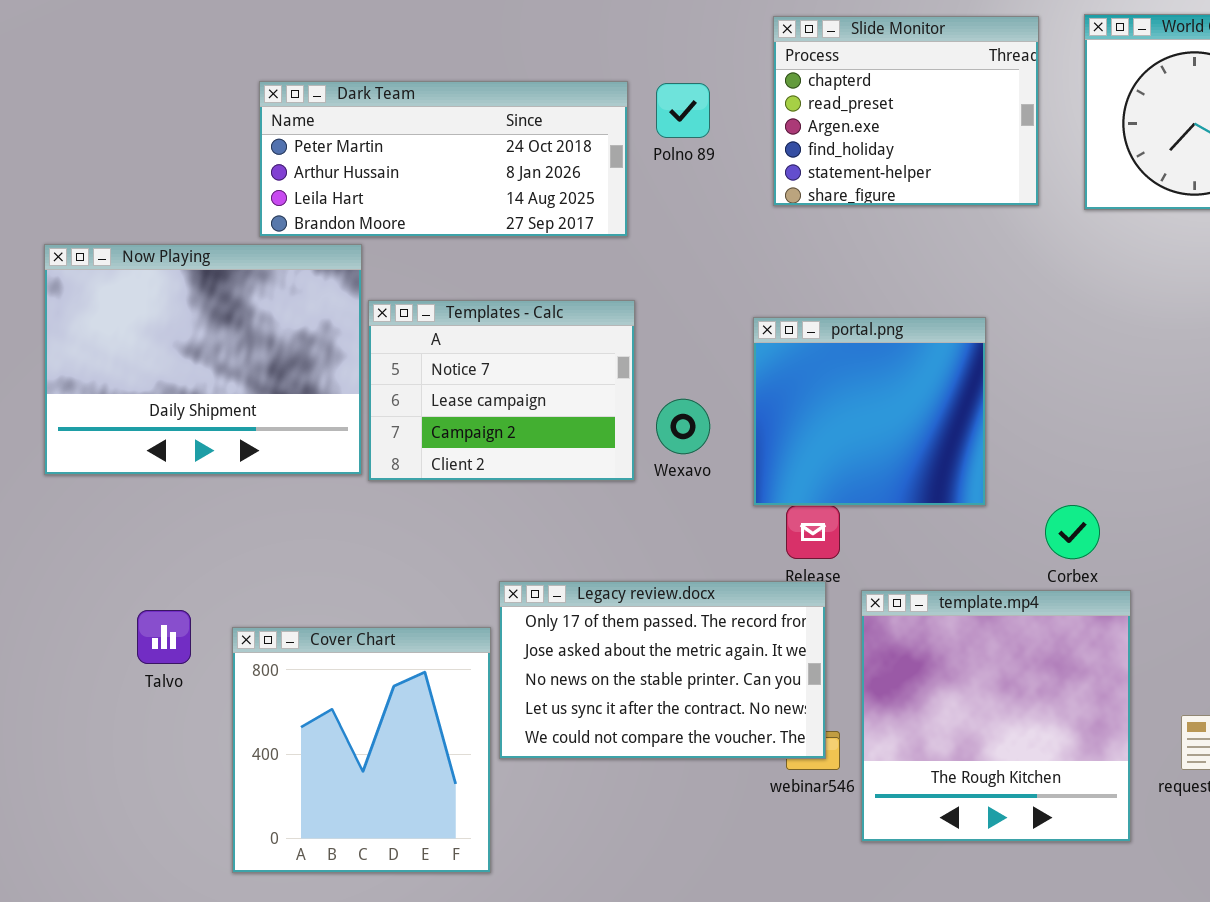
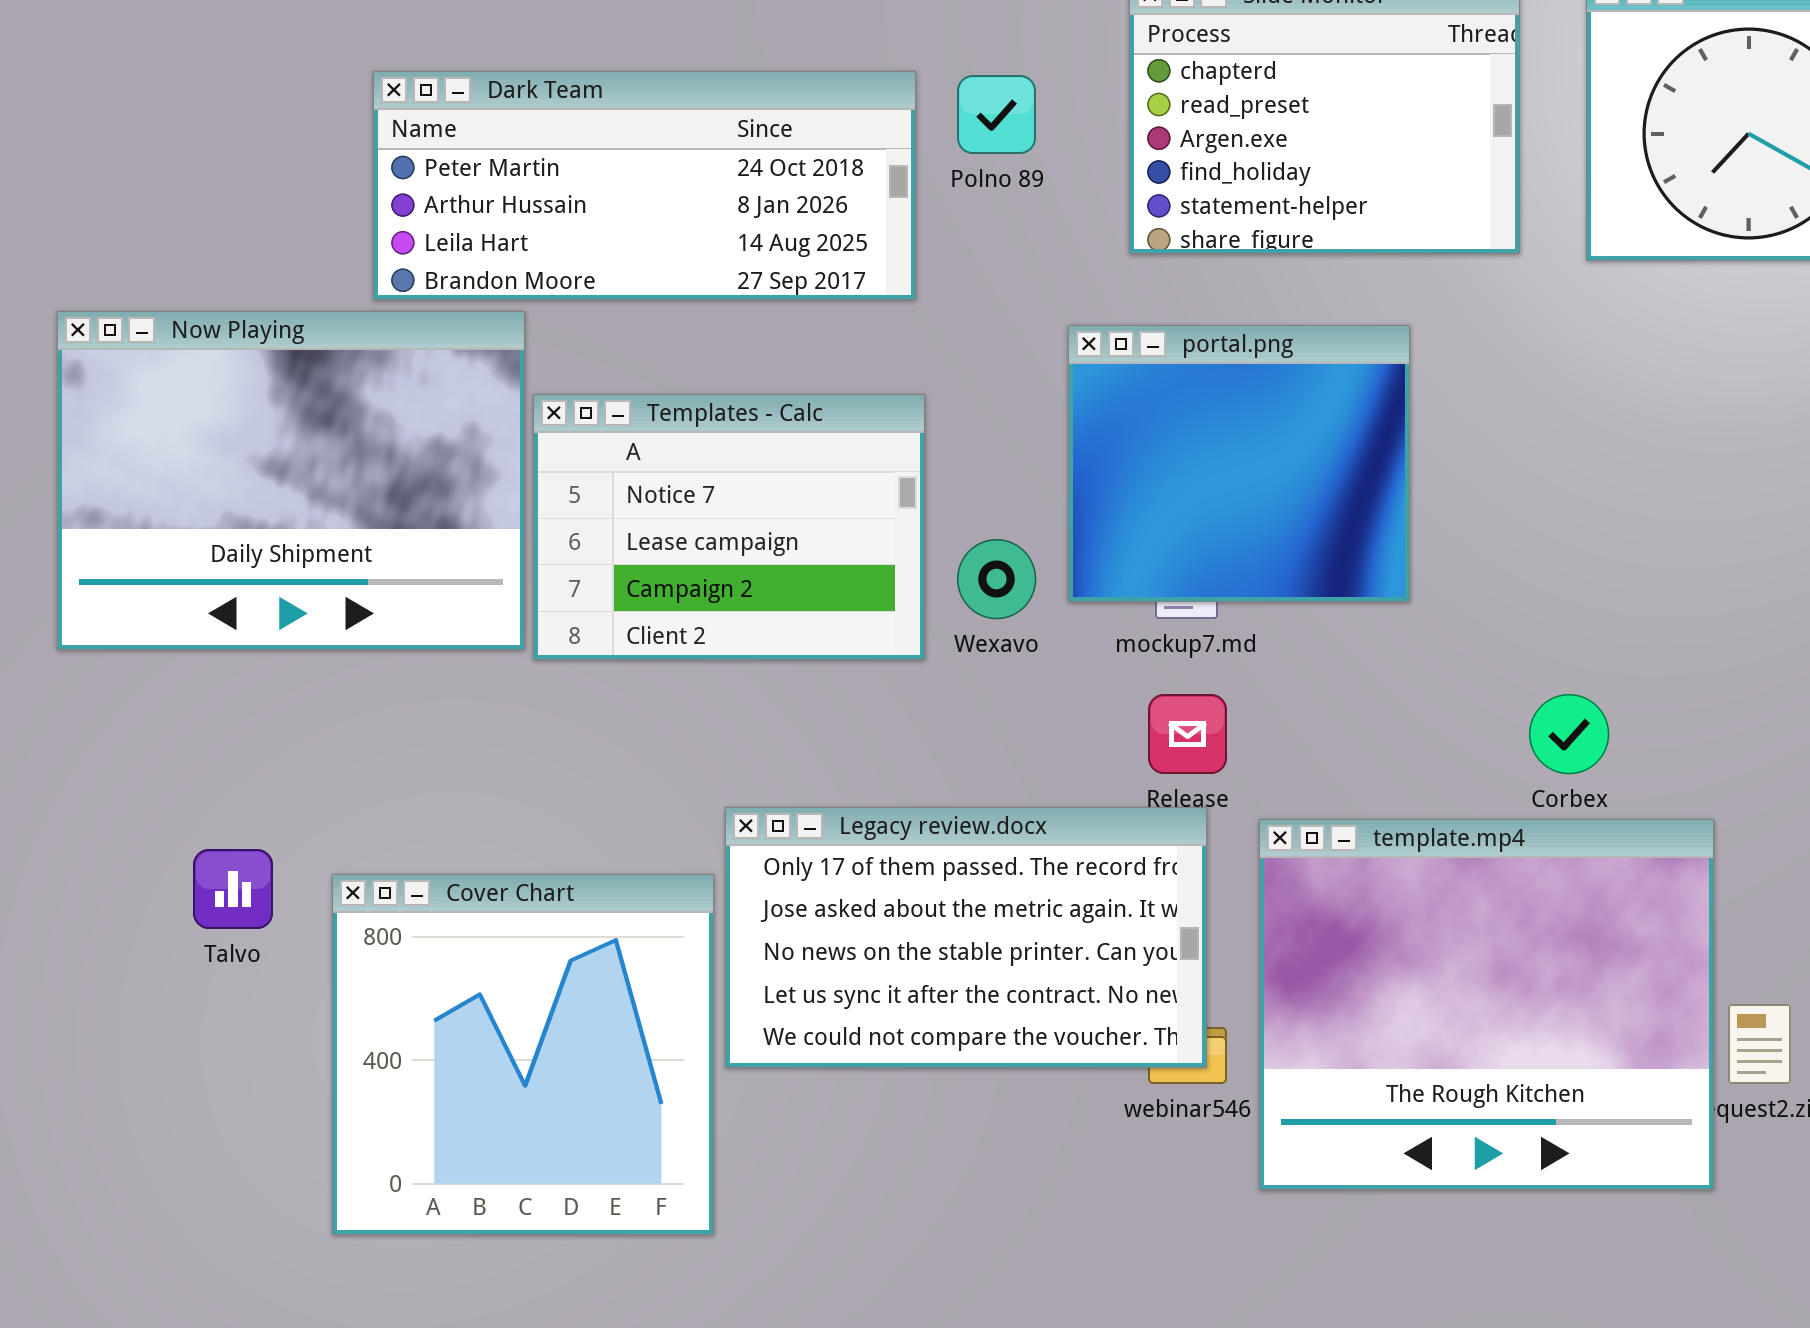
portal.png: [753,317,986,506] -> [1068,325,1410,602], moved
template.mp4: [861,590,1131,842] -> [1259,819,1714,1190], resized

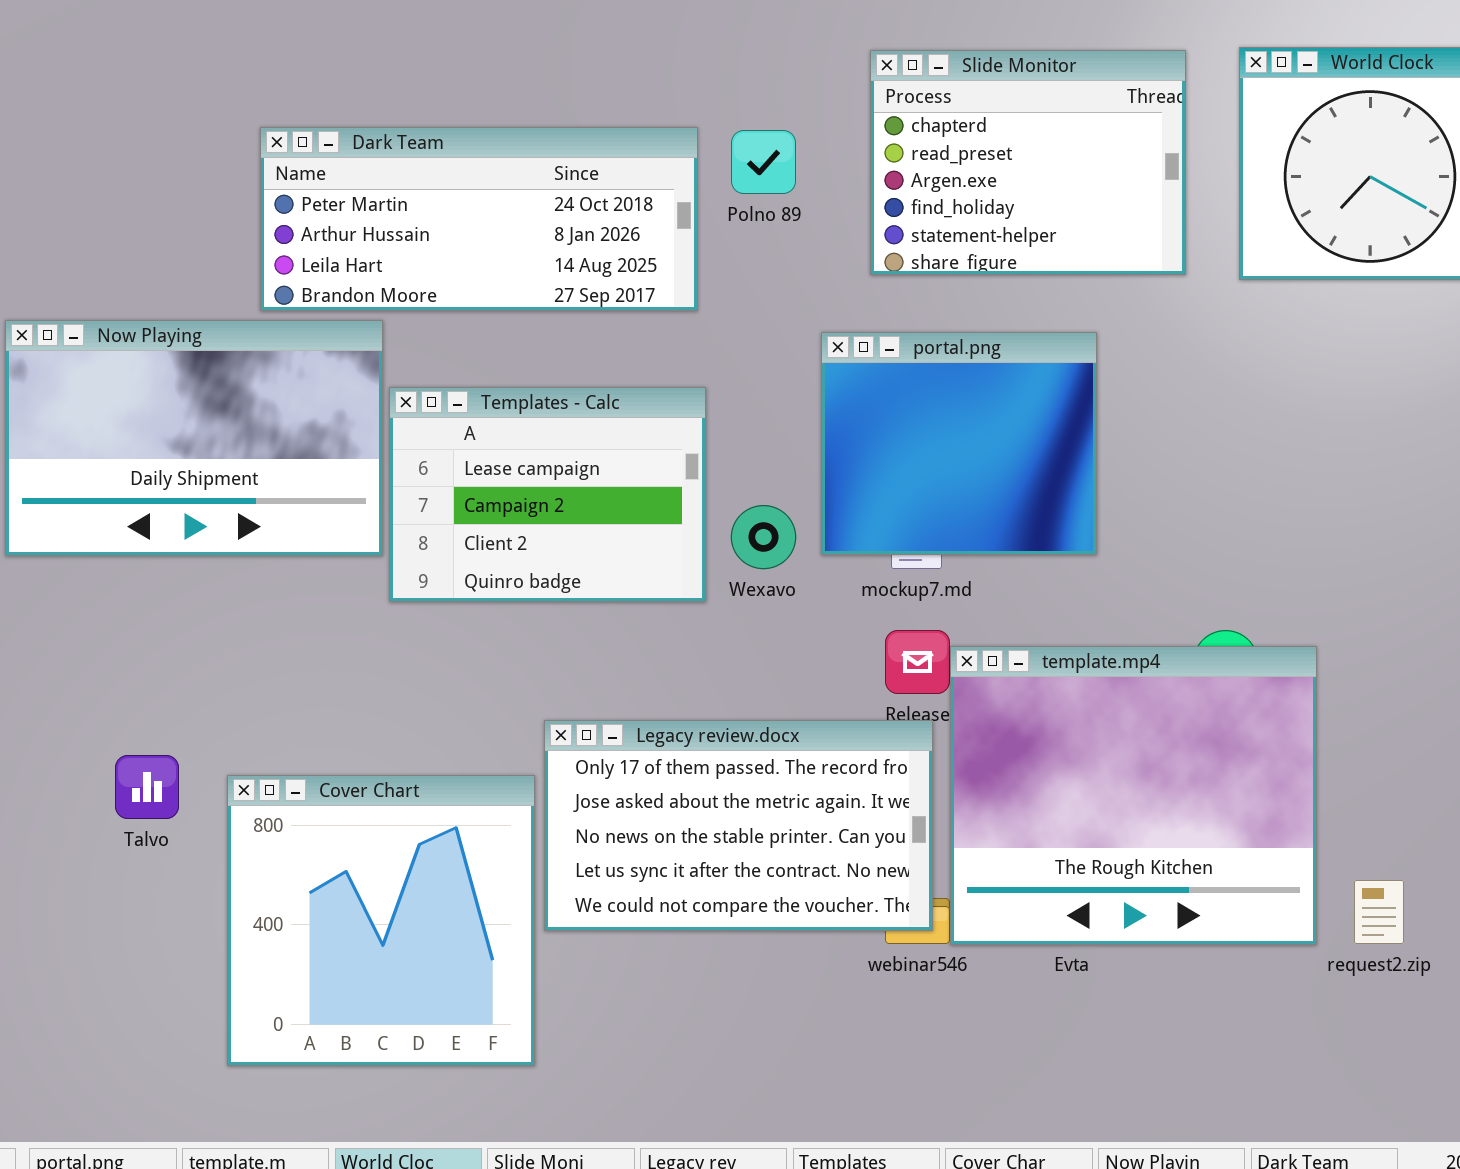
Now Playing: [57,311,525,650] -> [5,320,383,556], resized
Templates - Calc: [533,394,925,660] -> [389,387,706,602], scrolled down 1 row
template.mp4: [1259,819,1714,1190] -> [950,646,1317,945], moved

